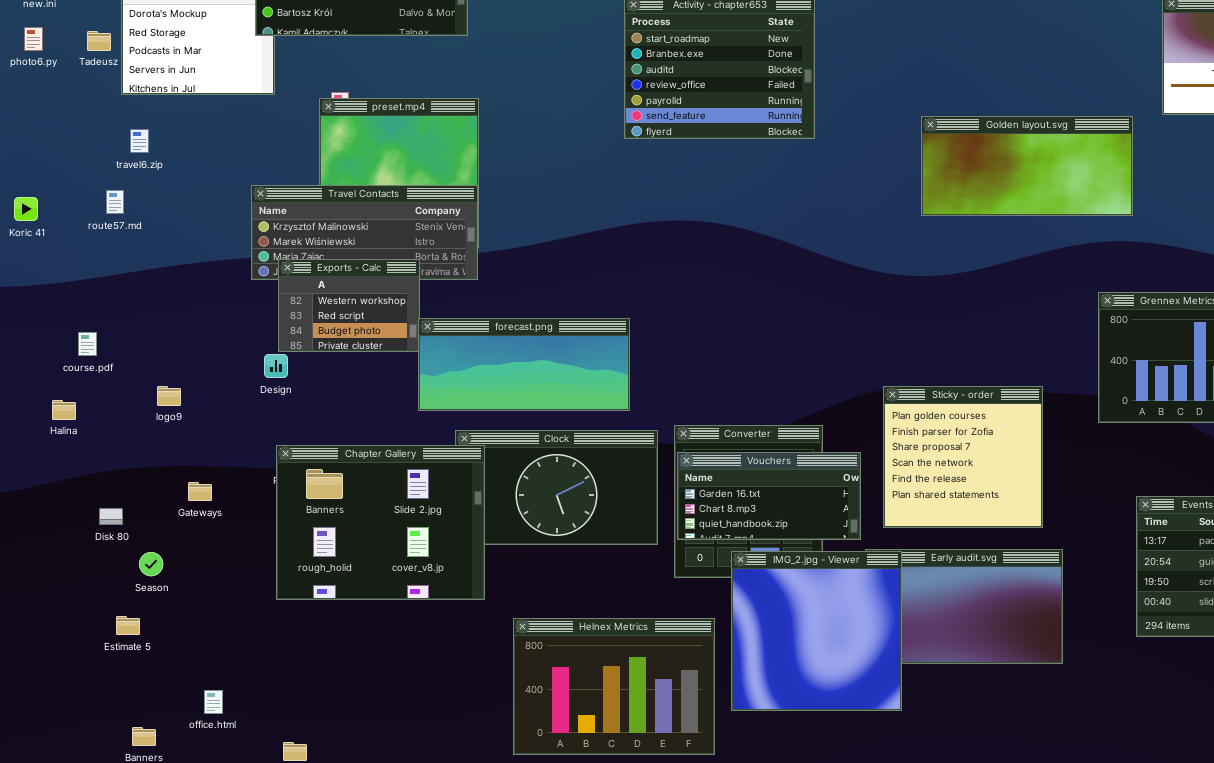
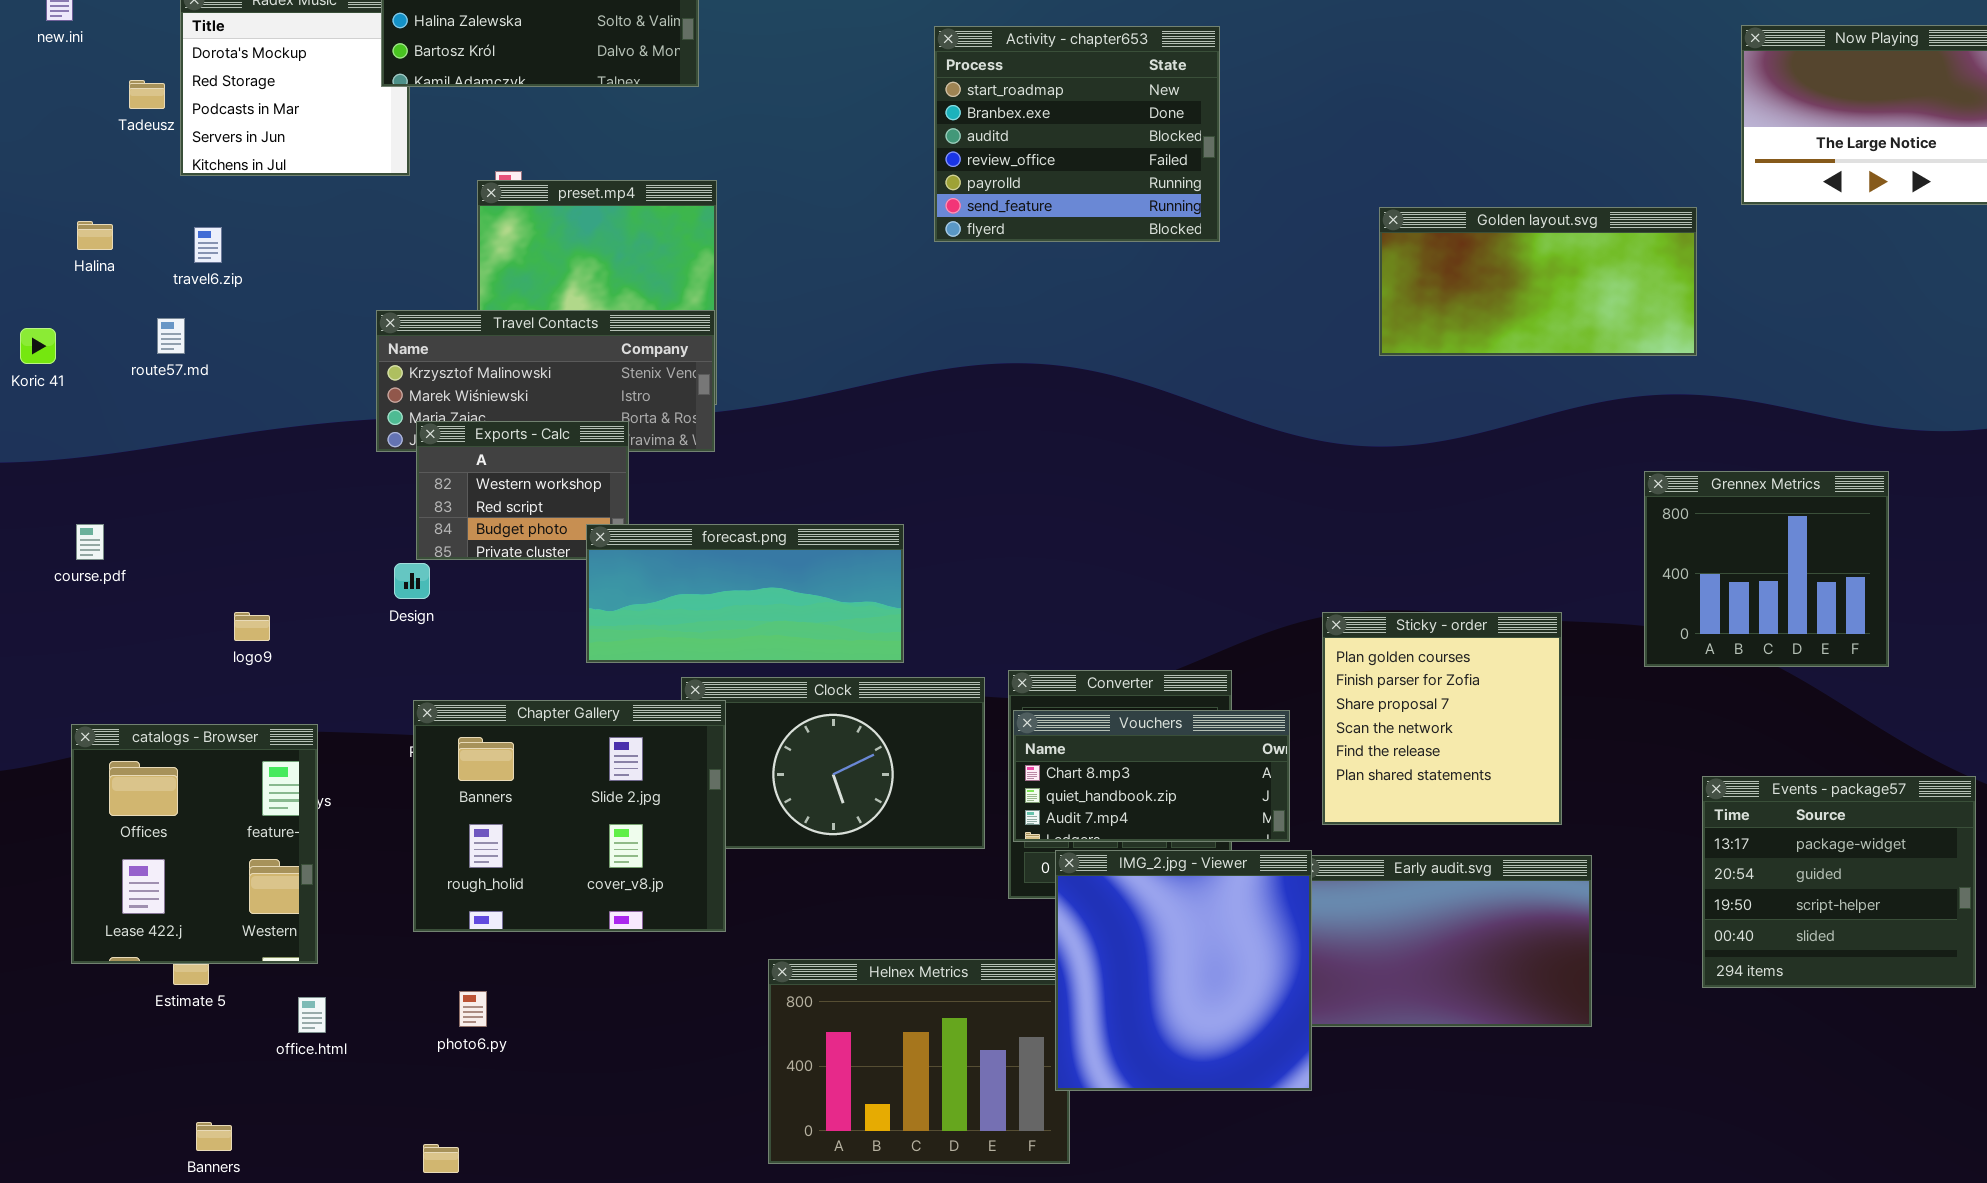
photo6.py: [24,27,43,51] -> [459,991,487,1027], moved
forecast.png: [418,318,630,411] -> [586,524,904,663], moved
course.pdf: [78,332,97,356] -> [76,524,104,560], moved
Halina: [52,400,76,420] -> [77,221,113,250], moved
Vouchers: [677,452,861,540] -> [1013,710,1290,842], scrolled down 1 row
catalogs - Browser: none -> [71,724,318,964], opened
IMG_2.jpg - Viewer: [731,551,902,711] -> [1055,850,1312,1091], moved
office.html: [204,690,223,714] -> [298,997,326,1033], moved

